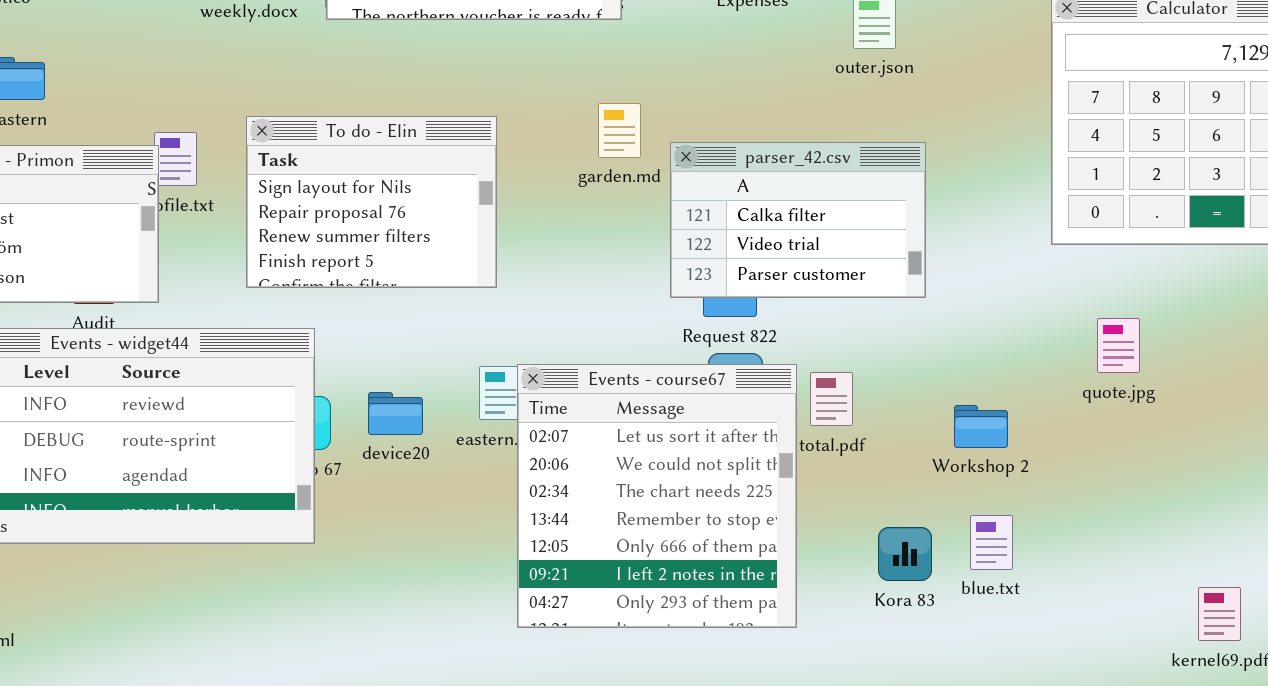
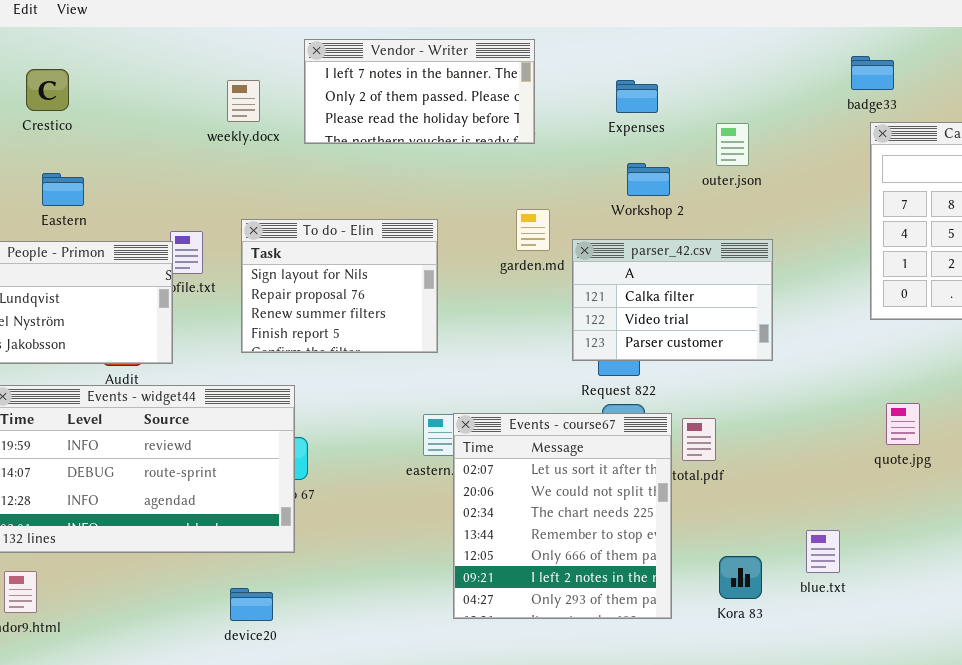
quote.jpg: [1097,318,1140,373] -> [886,403,920,445], moved
device20: [368,392,423,435] -> [230,588,273,621], moved
Workshop 2: [954,405,1008,448] -> [627,163,670,196], moved
Kora 83: [878,527,932,581] -> [719,556,762,599], moved

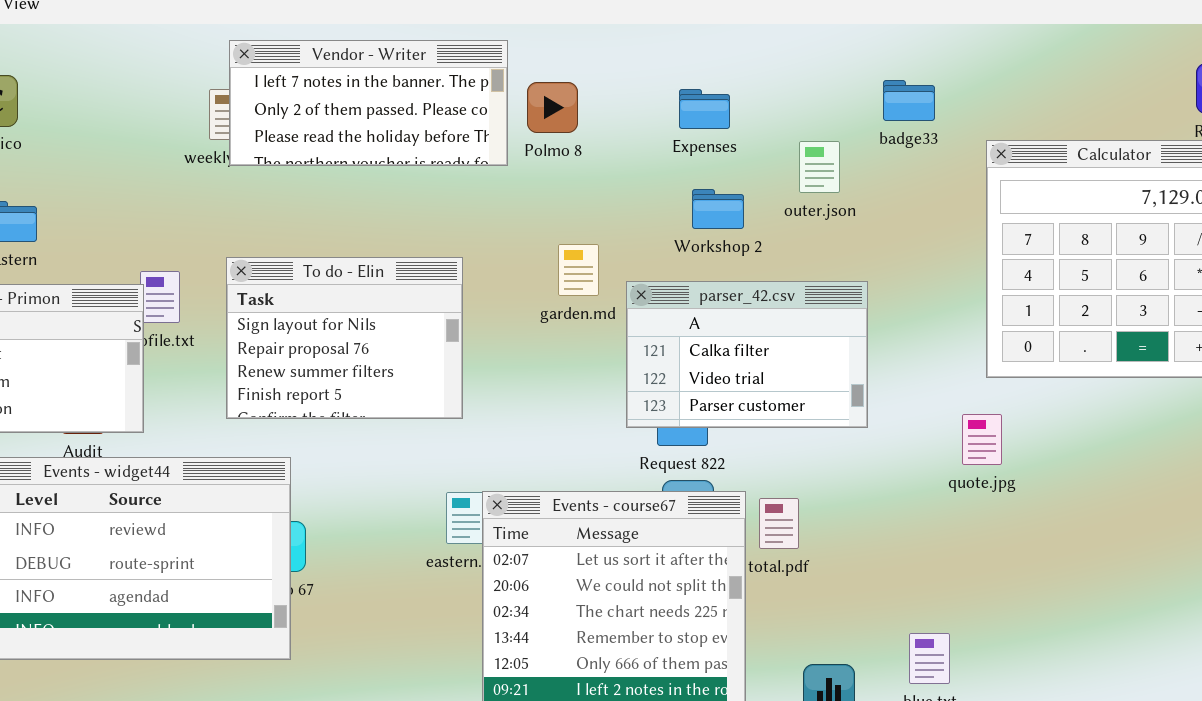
Vendor - Writer: [304,39,535,144] -> [229,40,508,166], moved
badge33: [851,56,894,90] -> [883,80,935,121], moved
quote.jpg: [886,403,920,445] -> [962,414,1002,465], moved

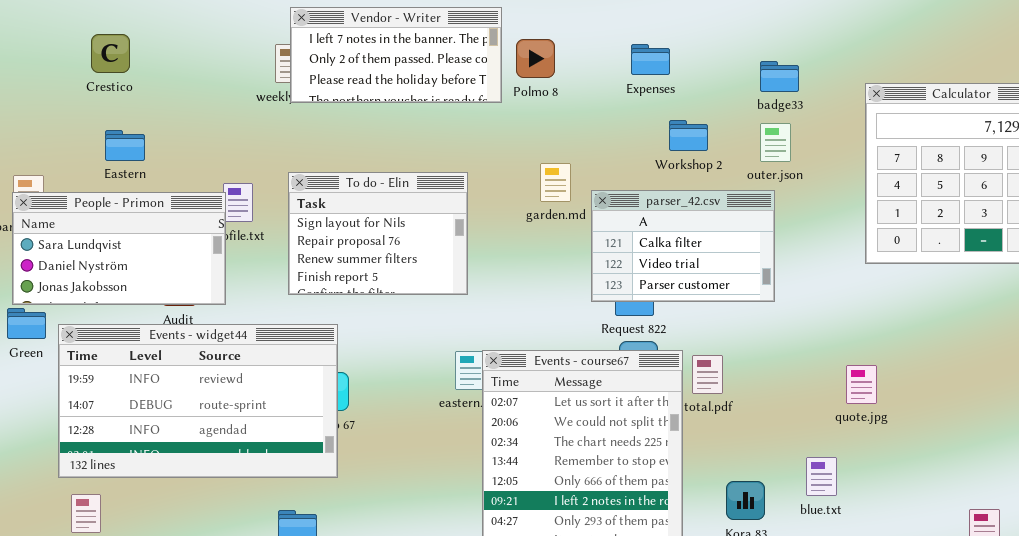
badge33: [883,80,935,121] -> [760,61,799,92], moved
outer.json: [799,141,840,193] -> [760,123,791,162], moved
Workshop 2: [692,189,744,229] -> [669,120,708,151], moved
quote.jpg: [962,414,1002,465] -> [846,365,877,404], moved

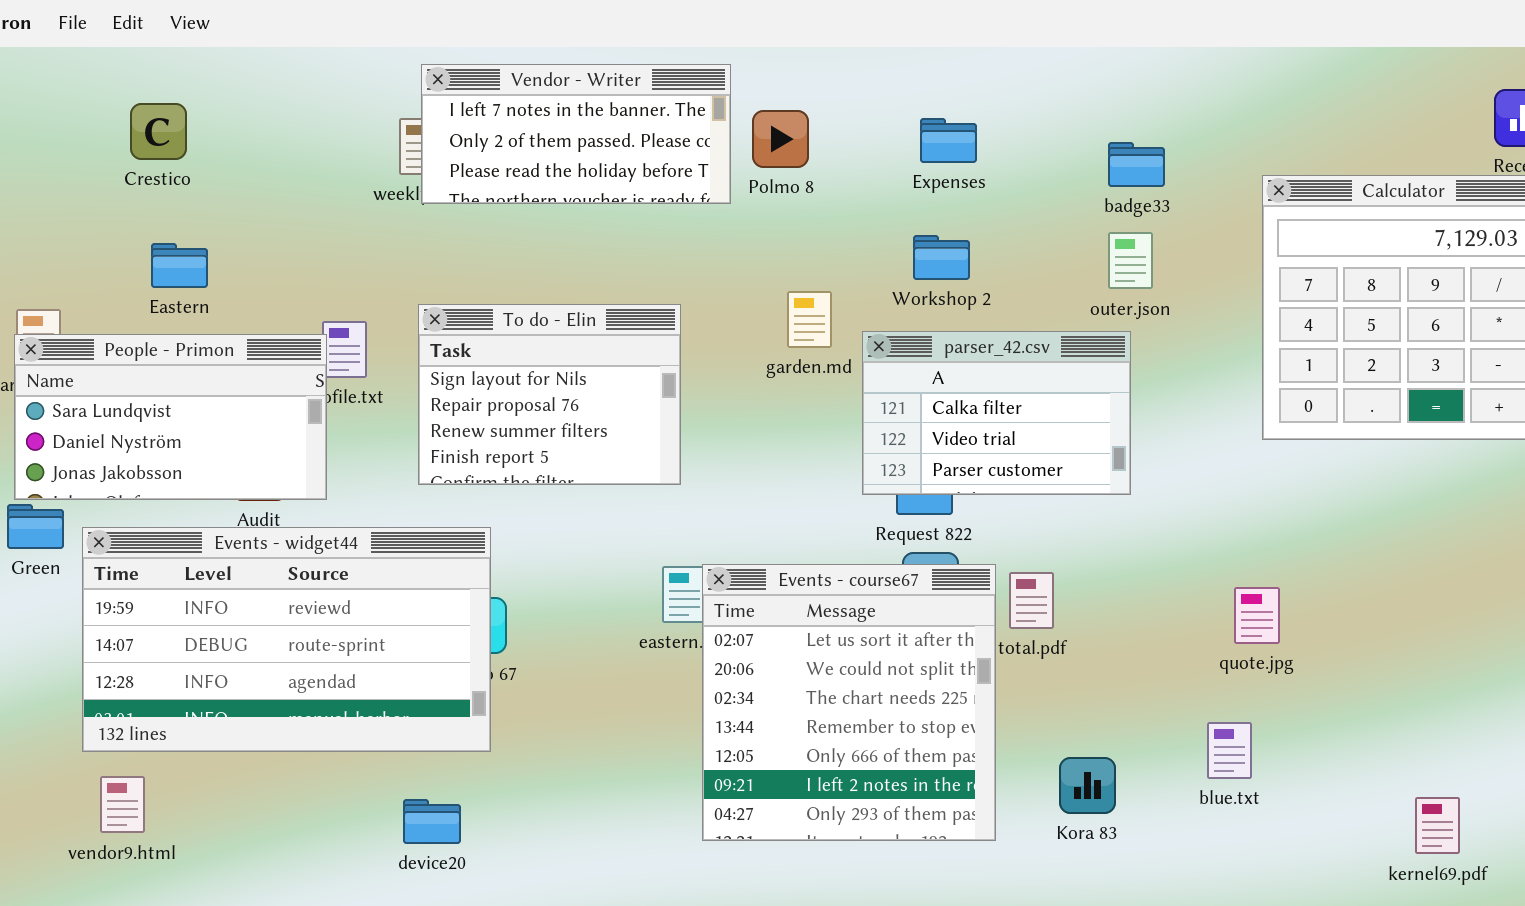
Workshop 2: [669,120,708,151] -> [913,235,970,280], moved
blue.txt: [806,457,837,496] -> [1207,722,1252,779], moved

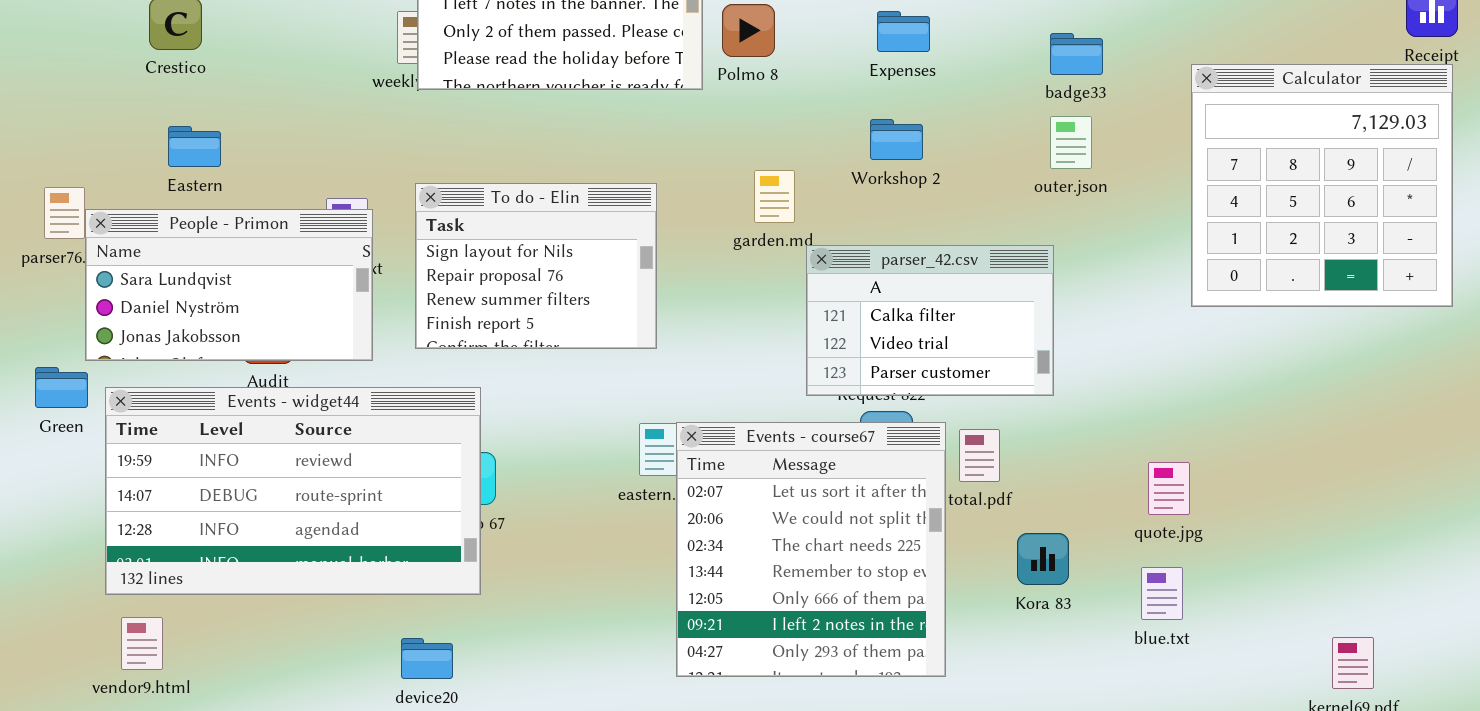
parser_42.csv: [862,331,1131,495] -> [806,245,1054,396], moved
People - Primon: [14,334,327,500] -> [85,209,373,361], moved
quote.jpg: [1234,587,1280,644] -> [1148,462,1190,515], moved
Kora 83: [1059,757,1116,814] -> [1017,533,1069,585], moved

